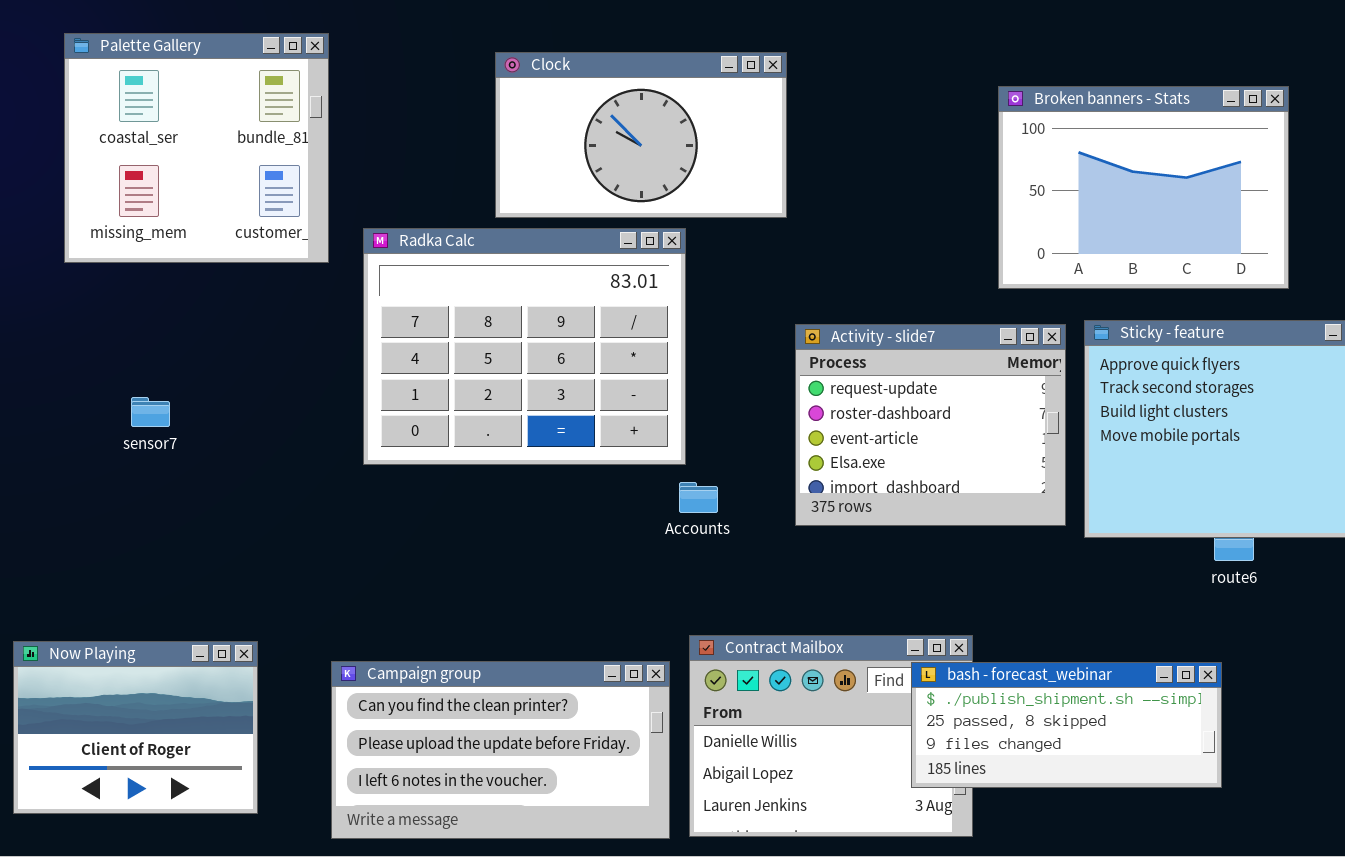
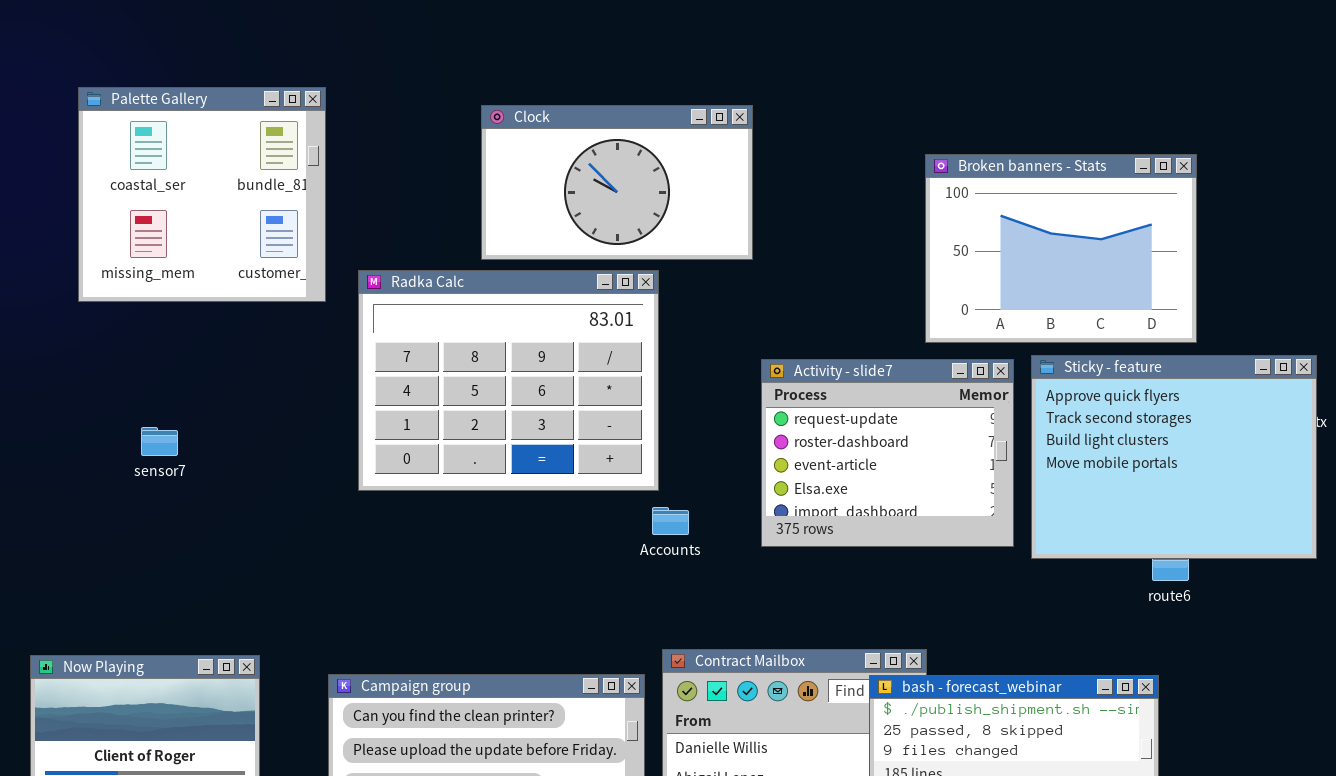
Broken banners - Stats: [998,86,1289,289] -> [925,154,1197,343], moved

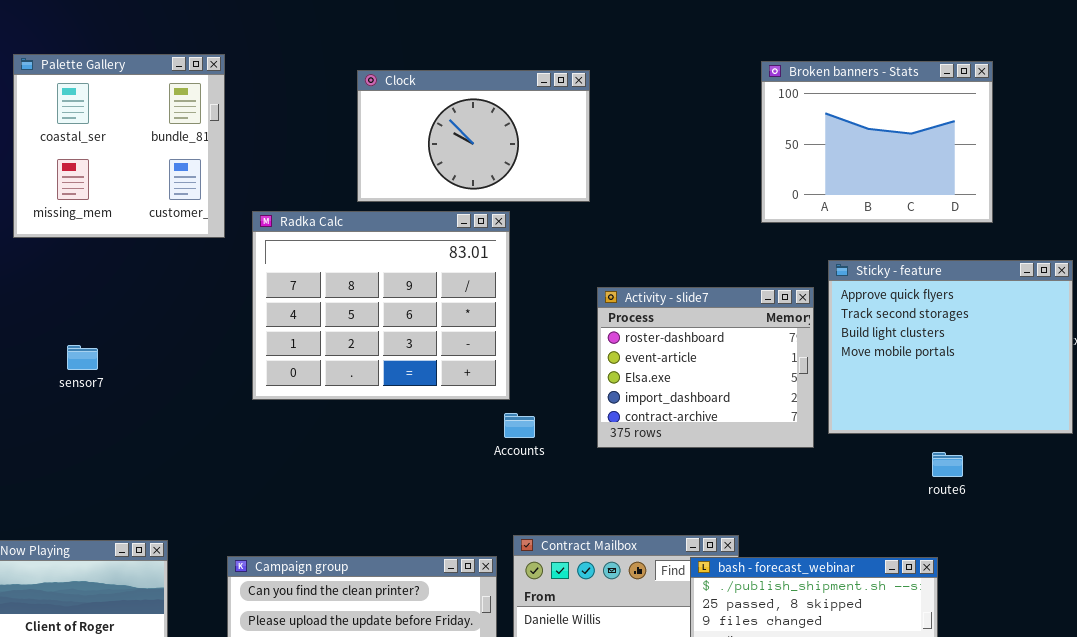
Broken banners - Stats: [925,154,1197,343] -> [761,61,993,223], moved
Sticky - feature: [1031,355,1317,559] -> [828,260,1073,434], moved
Activity - slide7: [761,359,1014,547] -> [597,287,814,448], scrolled down 1 row

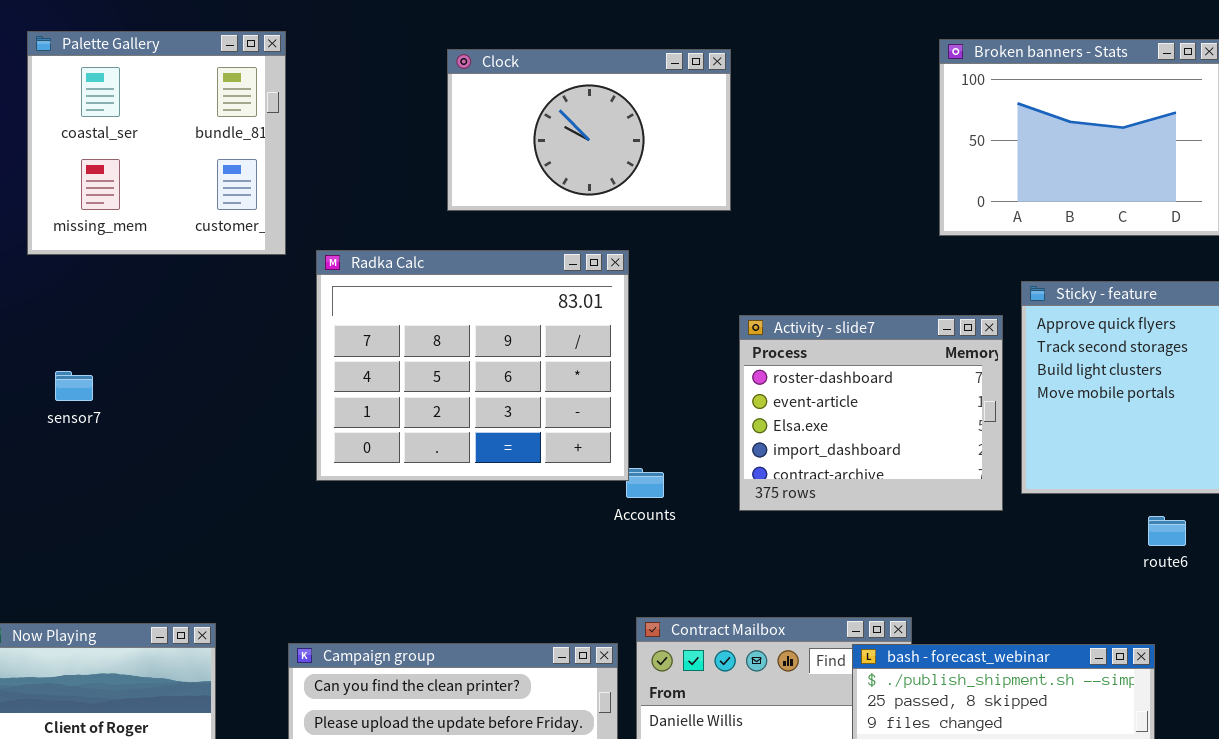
Radka Calc: [252,211,510,400] -> [316,250,629,481], moved
sensor7: [67,345,98,370] -> [55,371,93,401], moved

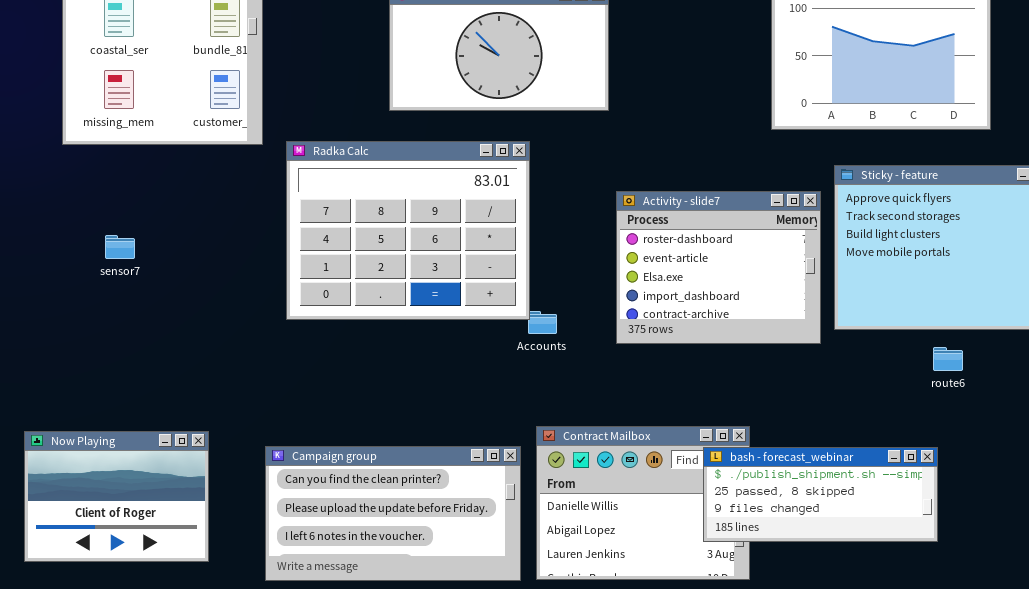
sensor7: [55,371,93,401] -> [105,235,135,259], moved

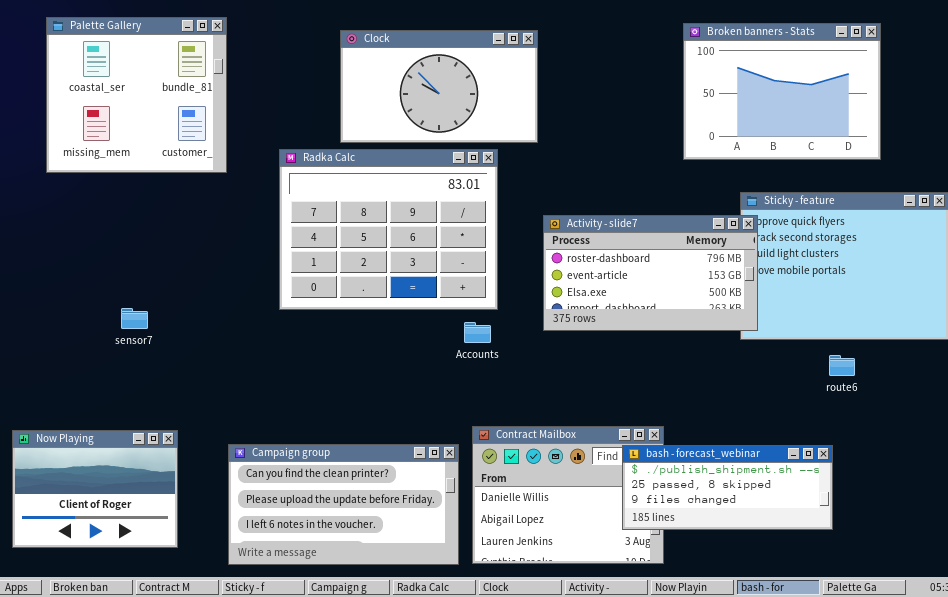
Radka Calc: [286,141,530,320] -> [279,149,498,310], moved
Activity - slide7: [616,191,821,344] -> [543,215,758,331], resized
sensor7: [105,235,135,259] -> [121,308,148,329], moved

